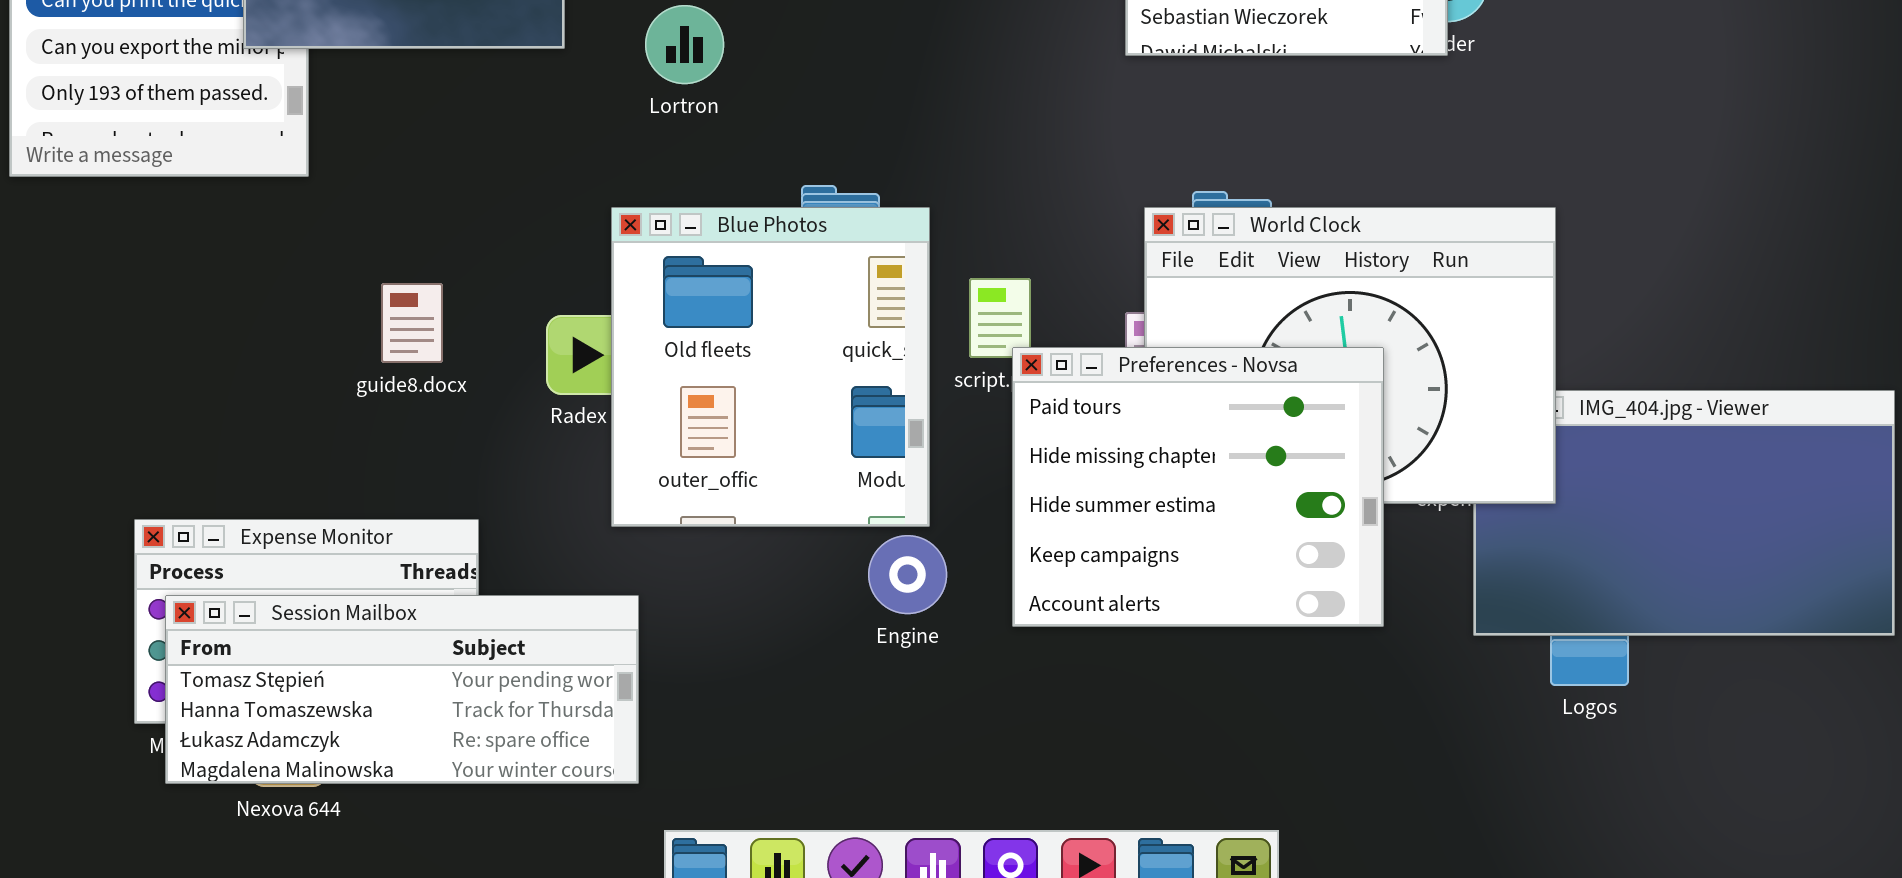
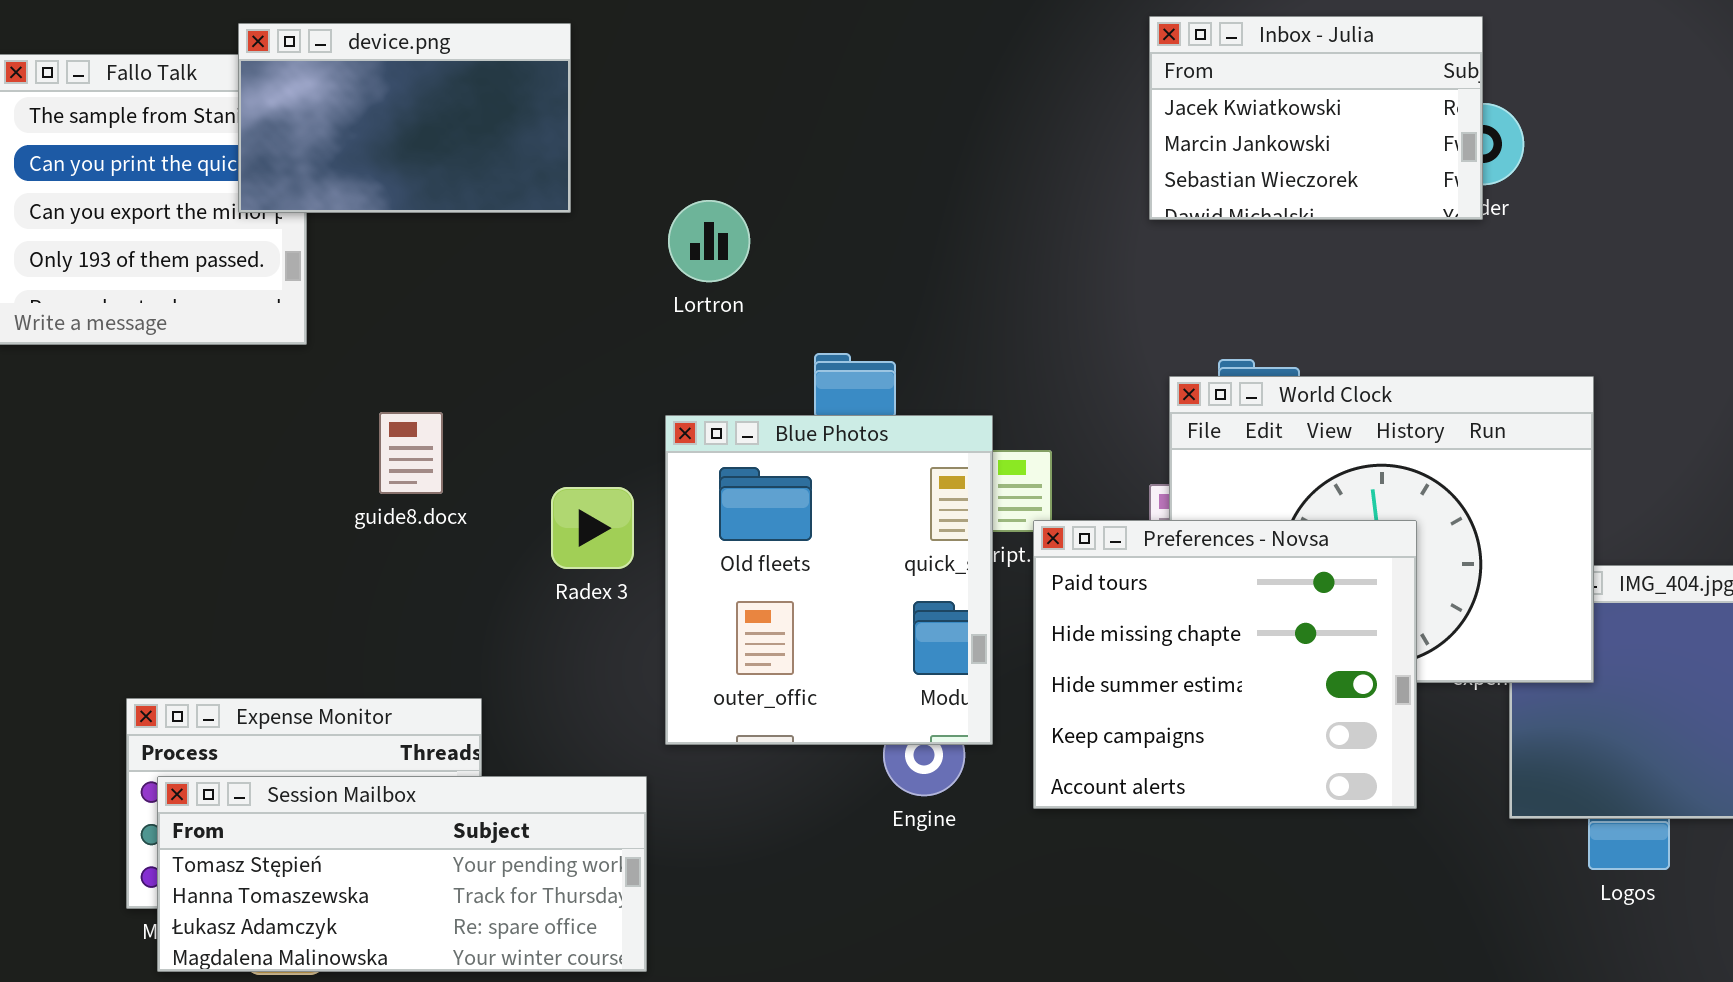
Lortron: [645,5,724,84] -> [668,200,750,282], moved
Blue Photos: [611,207,930,527] -> [665,415,993,745], moved
guide8.docx: [381,283,443,363] -> [379,412,443,494], moved

